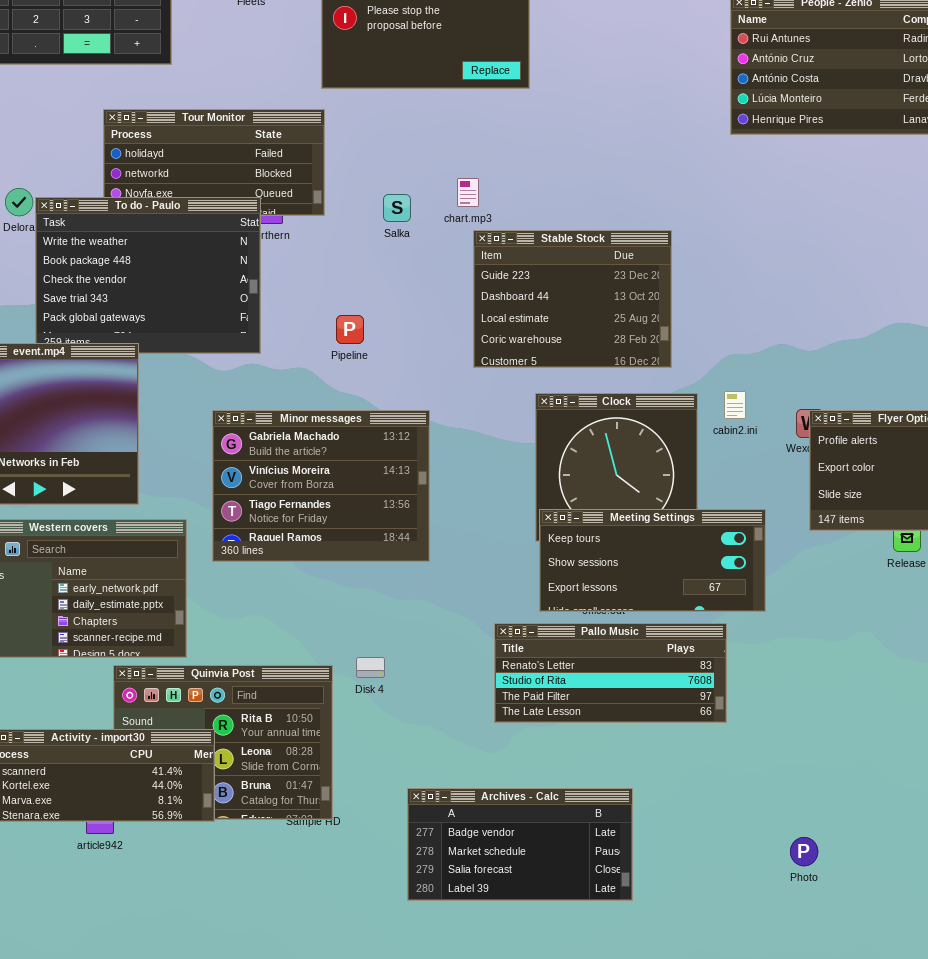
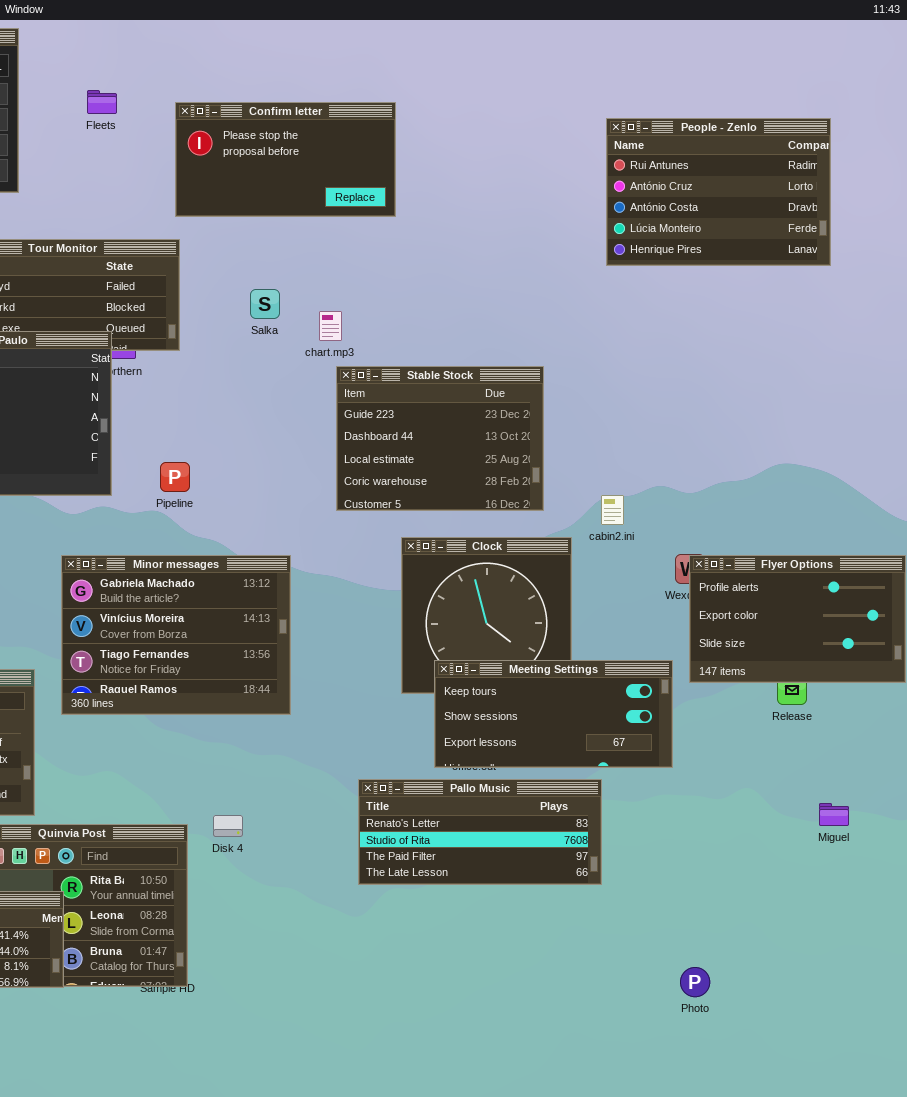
Salka: [383,194,411,222] -> [250,289,280,319], moved
Pipeline: [336,315,364,344] -> [160,462,190,492], moved
cabin2.ini: [724,391,746,419] -> [601,495,624,525], moved
Meeting Settings: [539,509,766,612] -> [434,660,673,768], moved
Archives - Calc: [407,788,633,901] -> none, closed
Photo: [790,837,818,866] -> [680,967,710,997], moved

